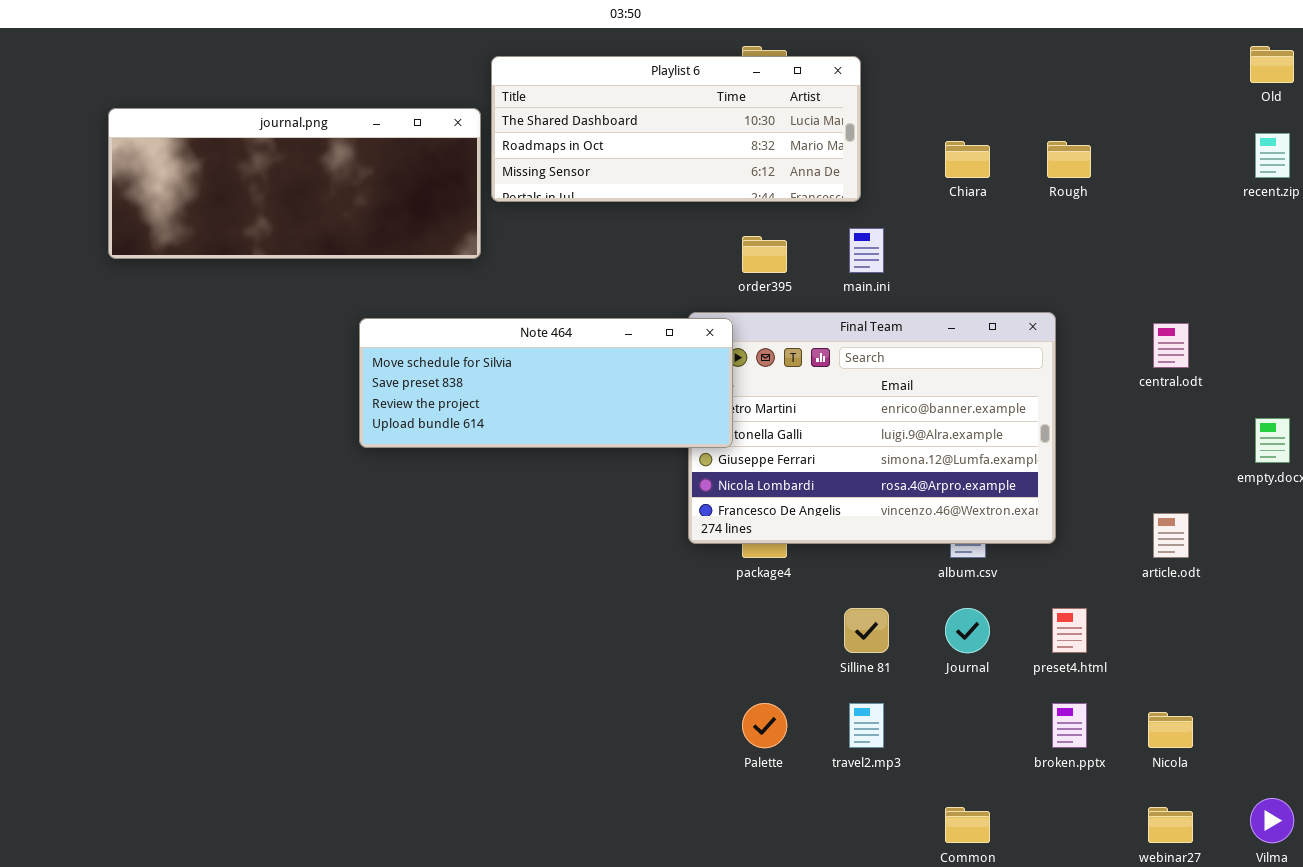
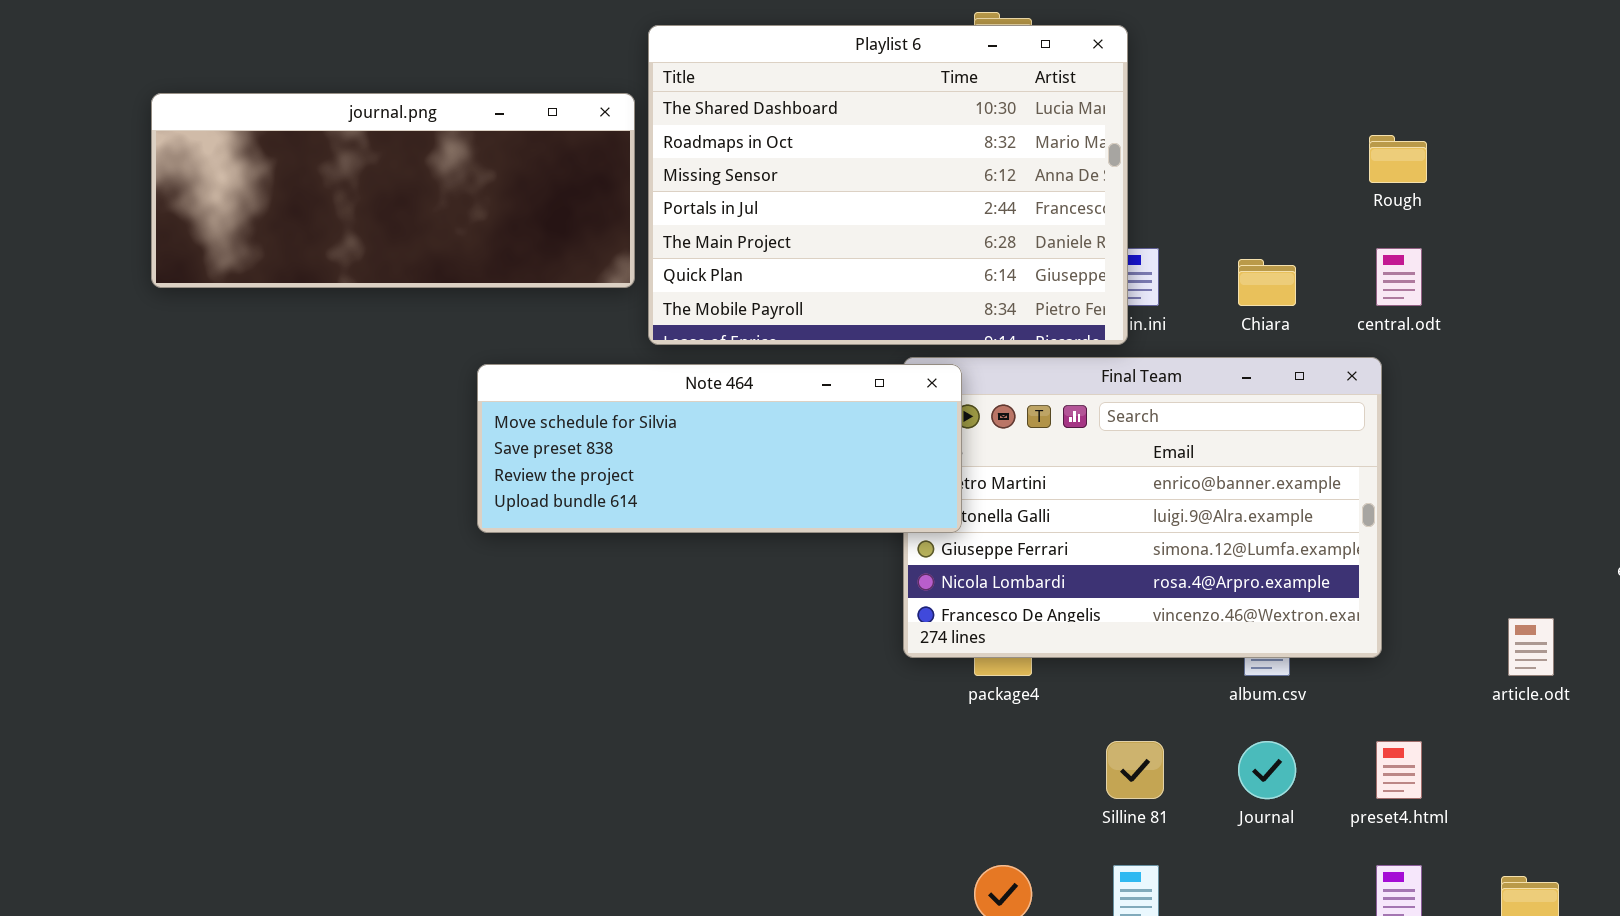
Playlist 6: [491,56,861,202] -> [648,25,1128,345], resized
Chiara: [945,141,990,178] -> [1238,259,1296,306], moved
central.odt: [1153,323,1189,368] -> [1376,248,1422,306], moved

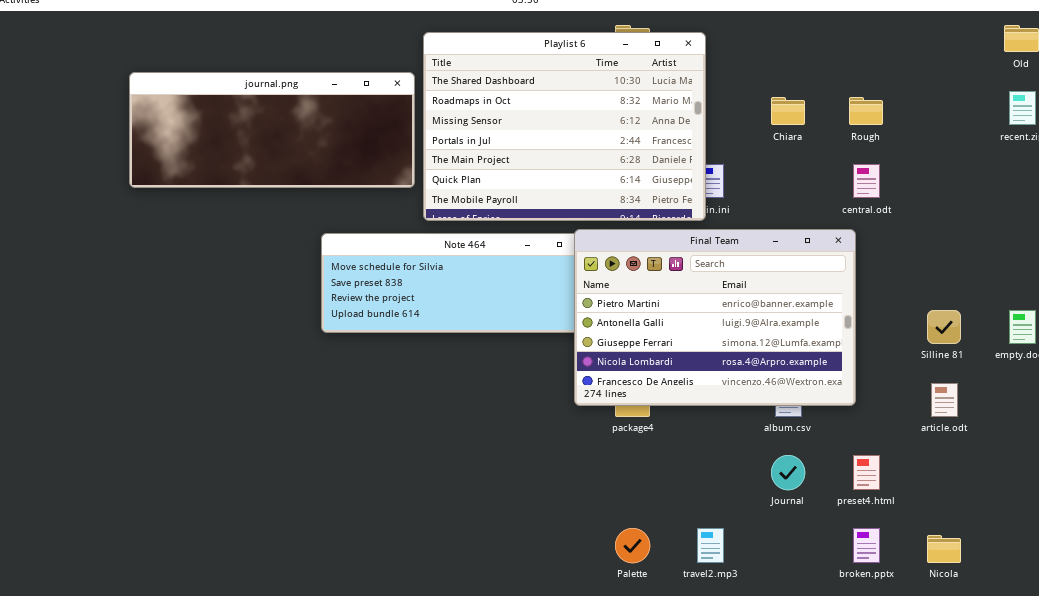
Chiara: [1238,259,1296,306] -> [771,97,805,125], moved
Final Team: [903,357,1382,658] -> [574,229,856,406], raised
Silline 81: [1106,741,1164,799] -> [927,310,961,344], moved

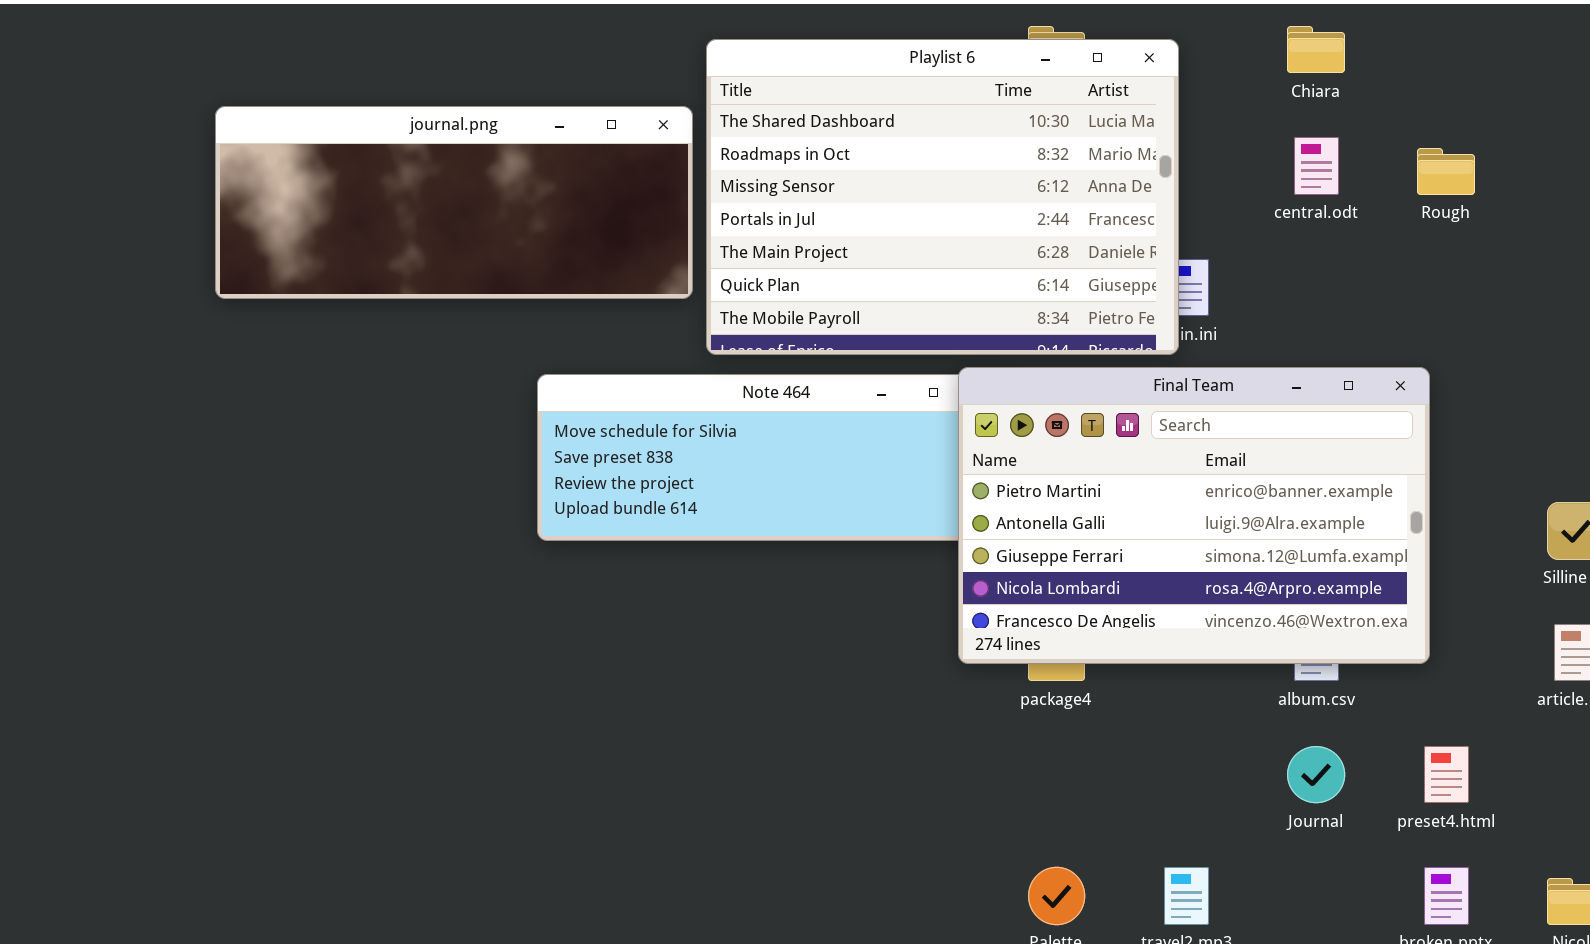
Chiara: [771,97,805,125] -> [1287,26,1345,73], moved
central.odt: [853,164,880,198] -> [1294,137,1339,195], moved

